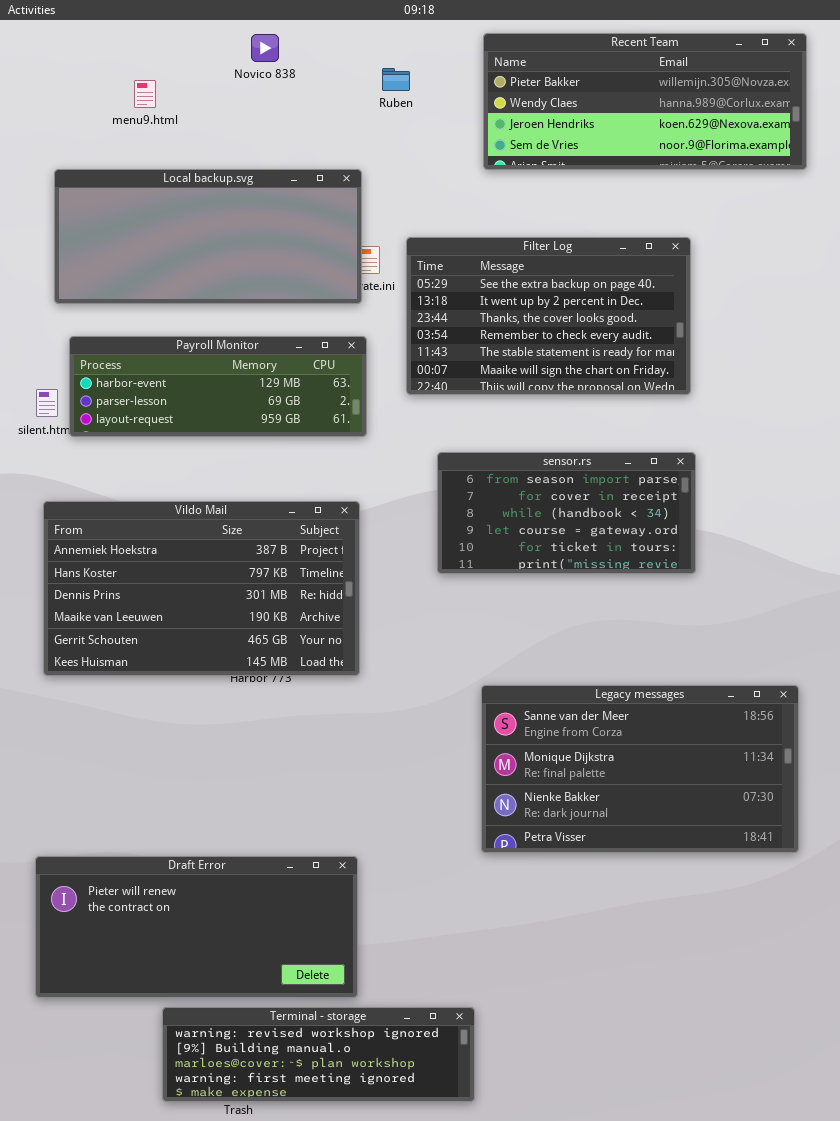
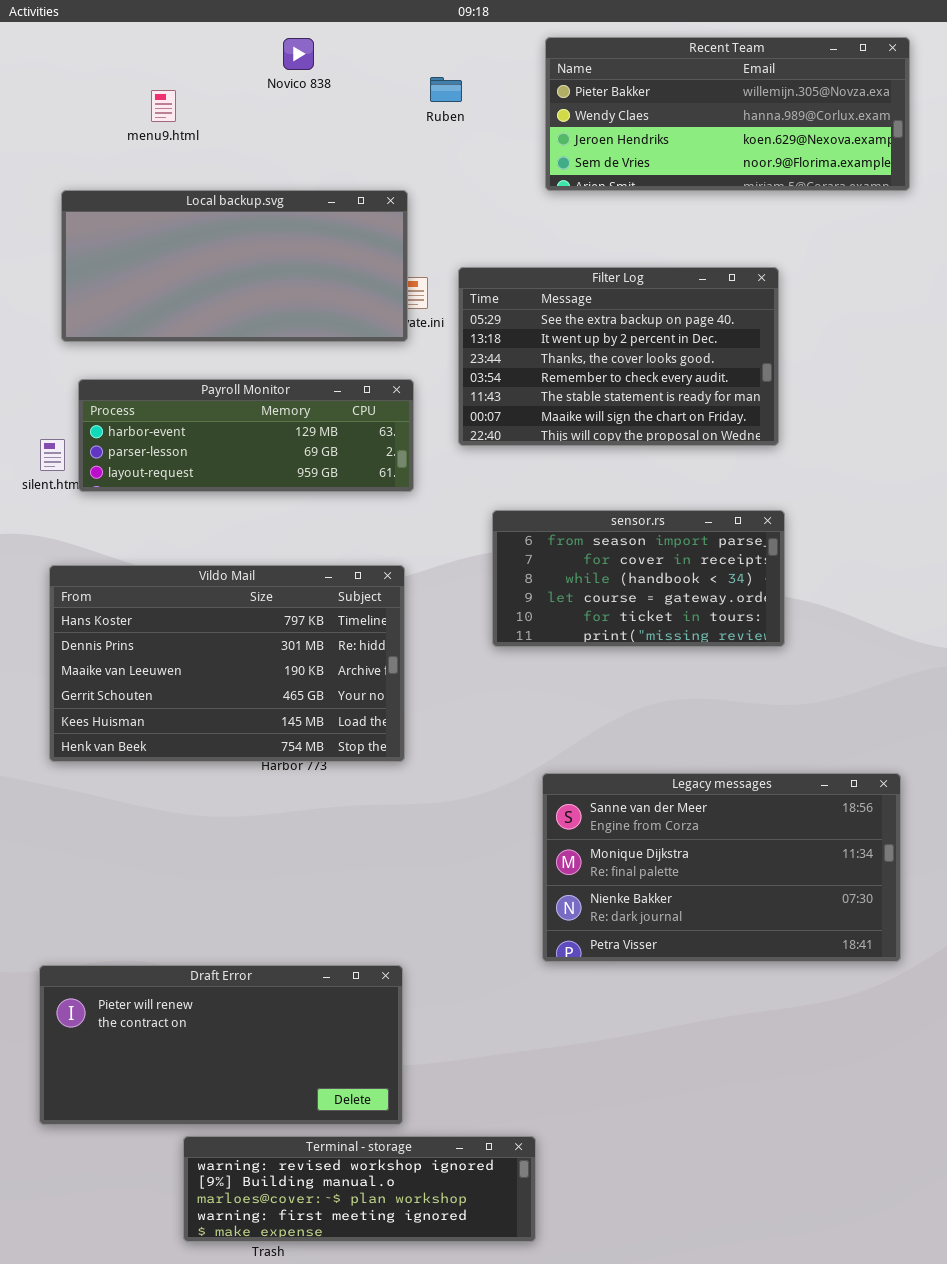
Vildo Mail: [43,501,360,676] -> [49,565,405,762], scrolled down 1 row

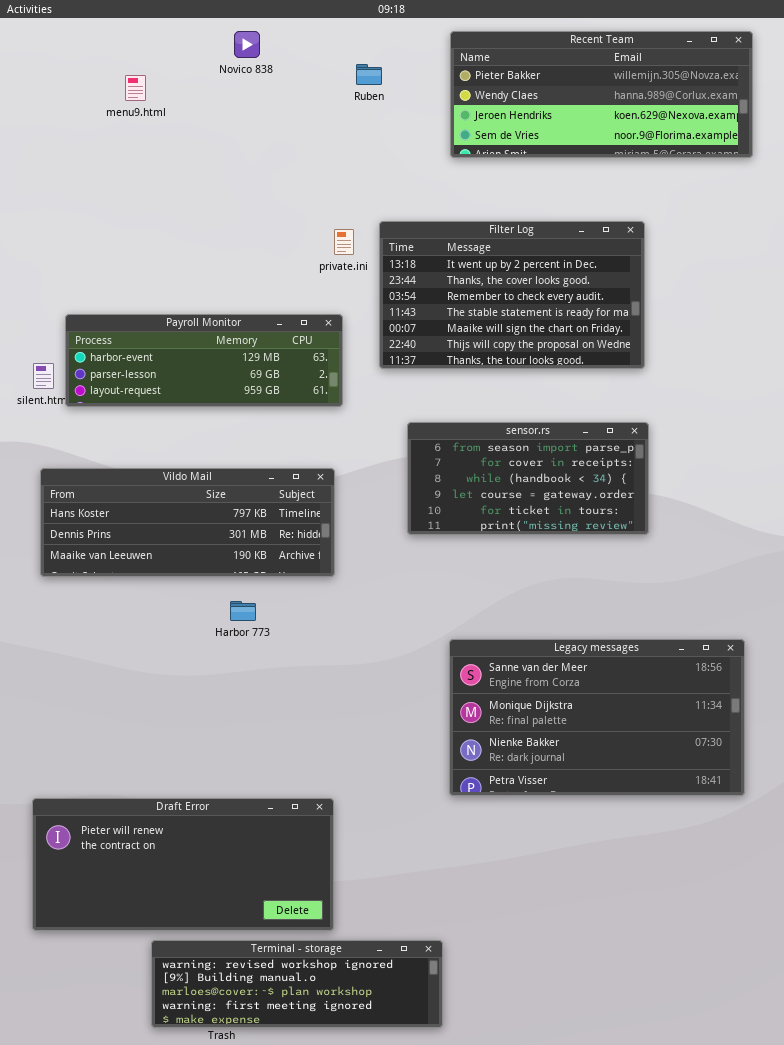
Local backup.svg: [61,190,408,342] -> none, closed
Filter Log: [458,267,779,446] -> [379,221,645,369], scrolled down 1 row
Vildo Mail: [49,565,405,762] -> [40,468,335,577], resized

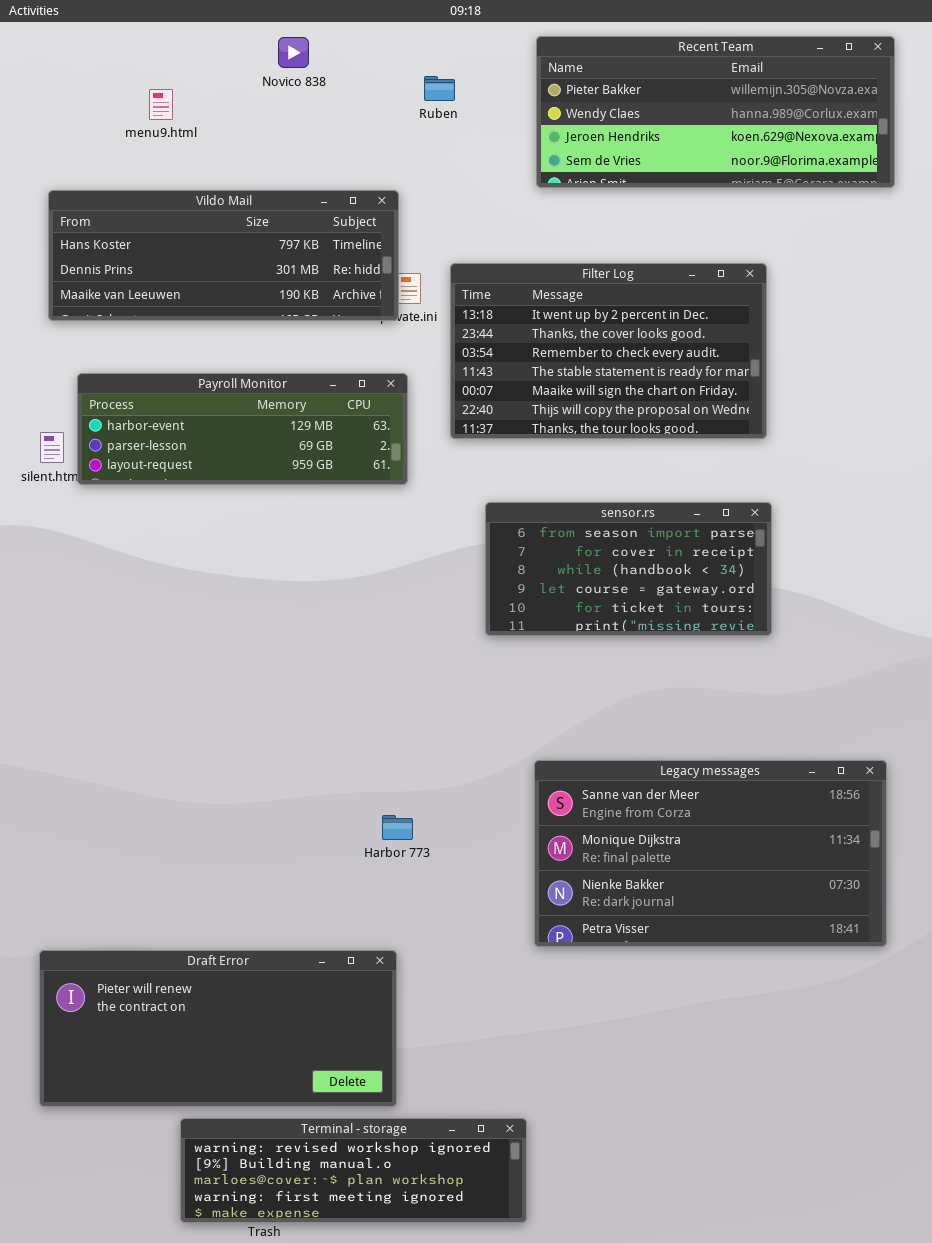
Vildo Mail: [40,468,335,577] -> [48,190,399,321], moved
Harbor 773: [230,601,256,621] -> [382,815,413,840], moved

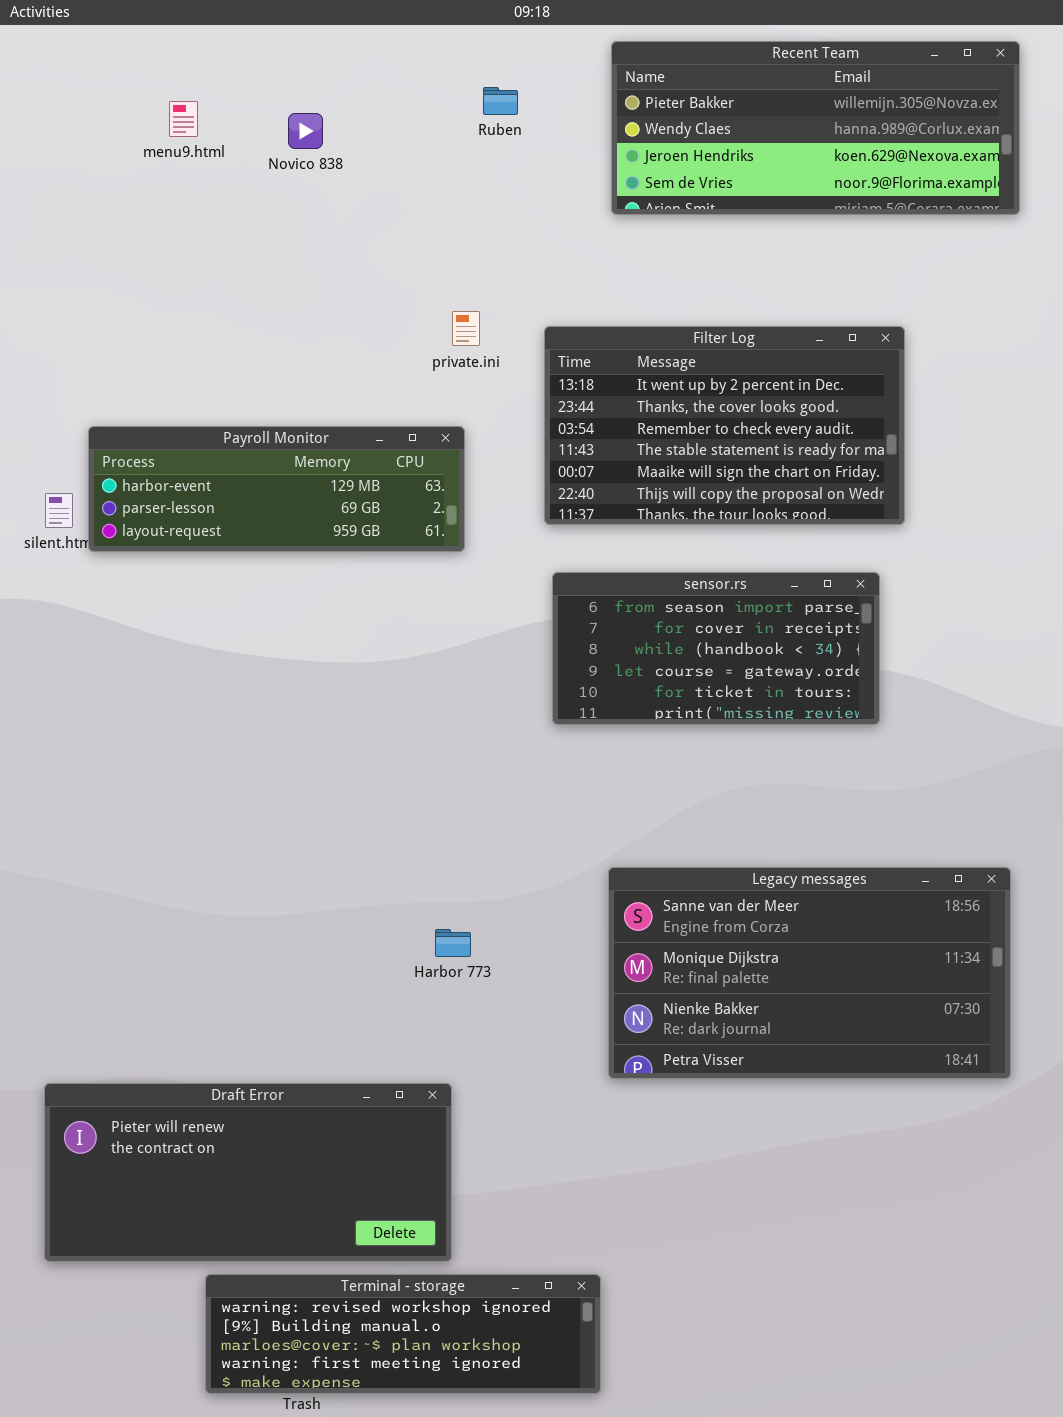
Novico 838: [278,37,309,68] -> [288,113,323,149], moved
Vildo Mail: [48,190,399,321] -> none, closed
Filter Log: [450,263,767,439] -> [544,326,905,525], moved

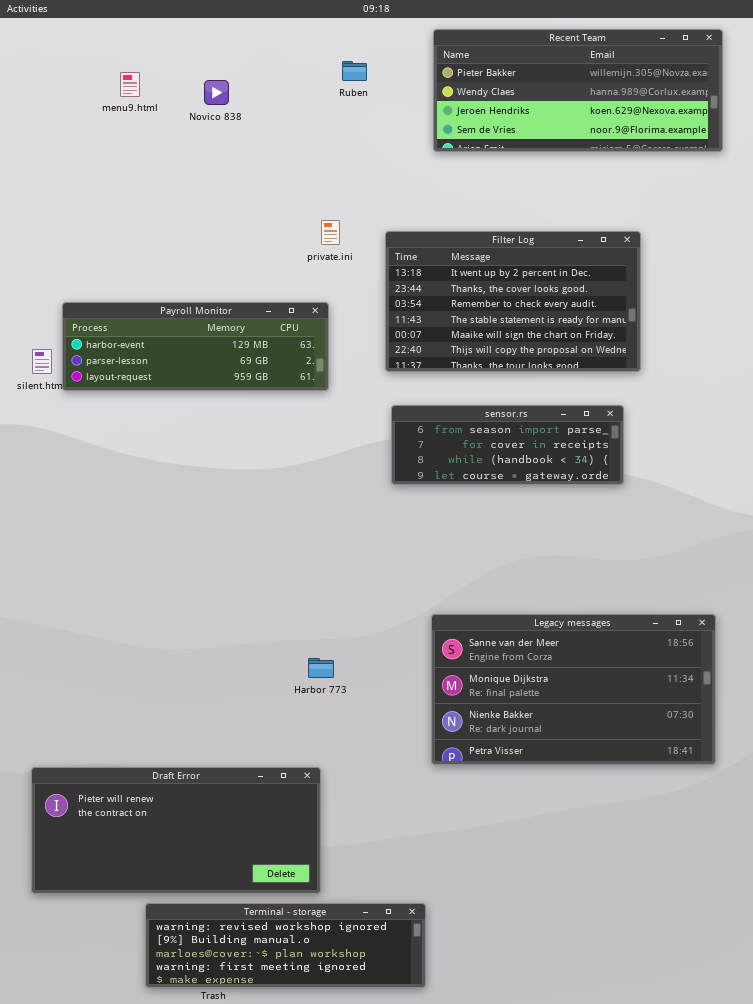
sensor.rs: [552,572,880,725] -> [391,405,624,485], resized

